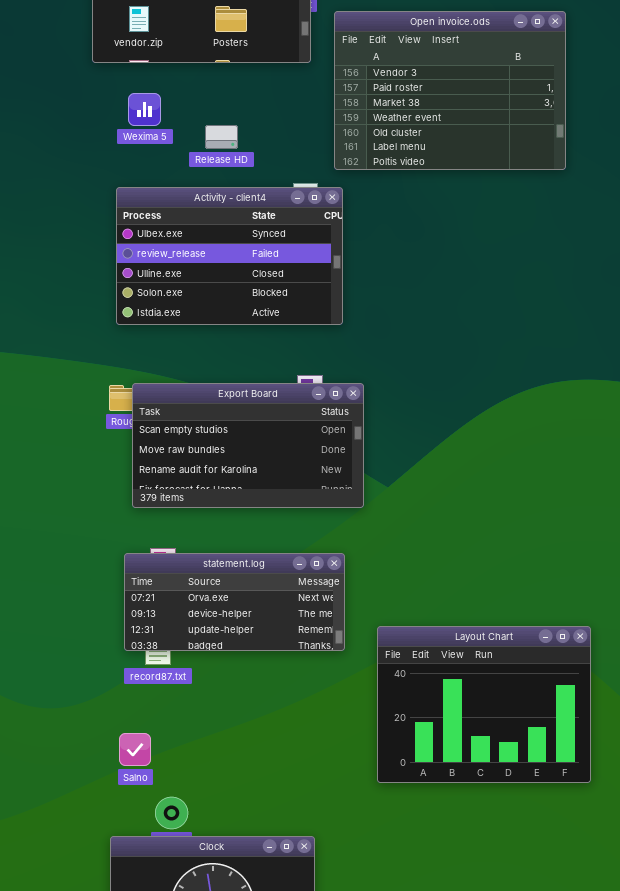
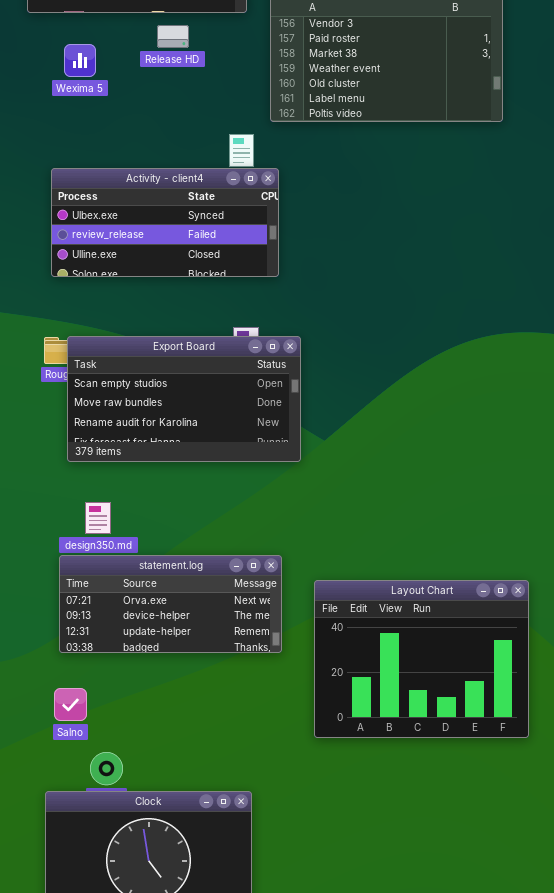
Release HD: [205,125,238,149] -> [157,25,189,48], moved
Activity - client4: [116,187,343,325] -> [51,168,279,277], resized
statement.log: [124,553,345,651] -> [59,555,282,653], moved

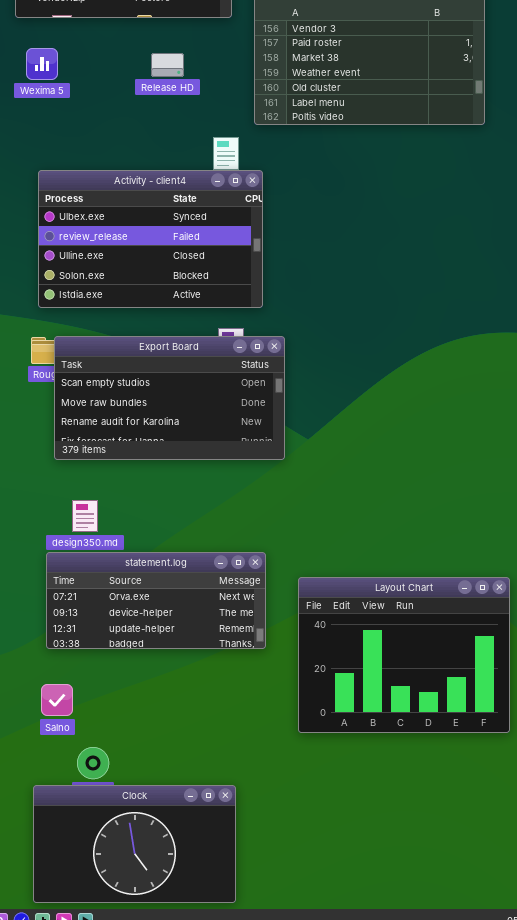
Release HD: [157,25,189,48] -> [151,53,184,77], moved
Wexima 5: [64,44,96,77] -> [26,48,58,80], moved
Activity - client4: [51,168,279,277] -> [38,170,263,308], resized

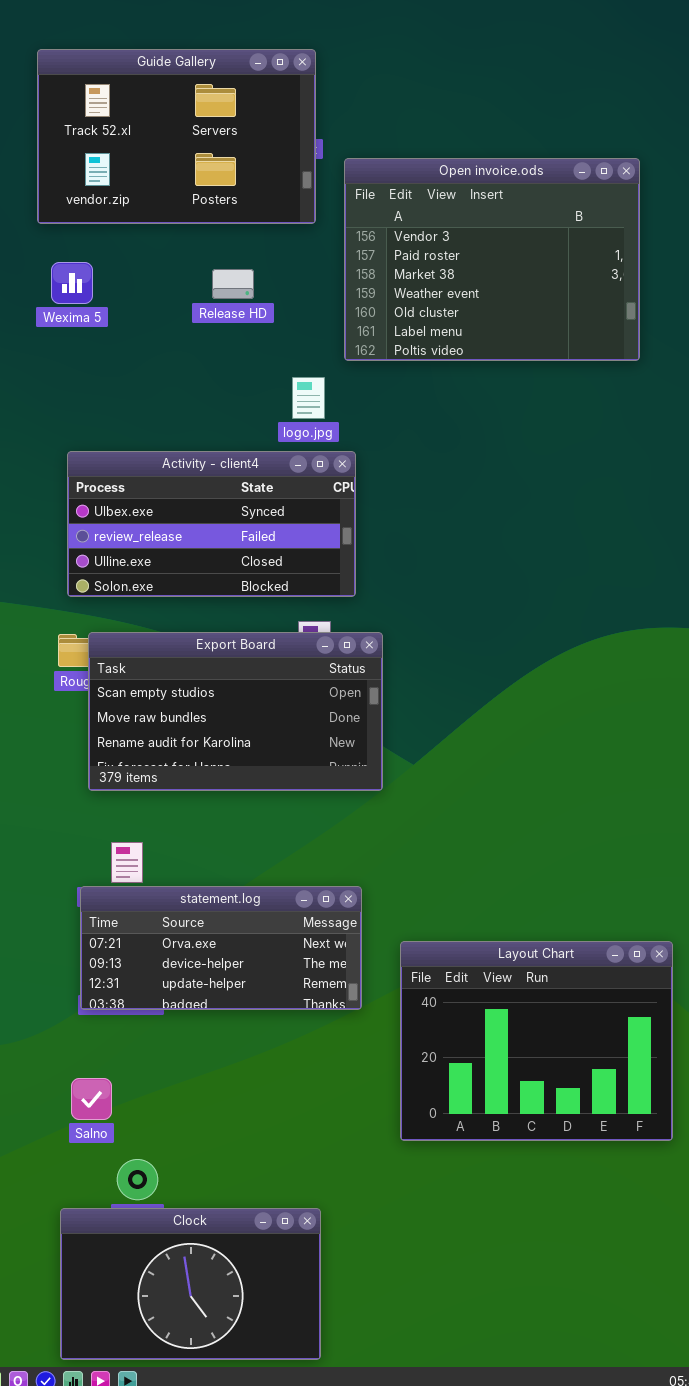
Activity - client4: [38,170,263,308] -> [67,451,356,597], resized
statement.log: [46,552,266,649] -> [80,886,362,1010], moved

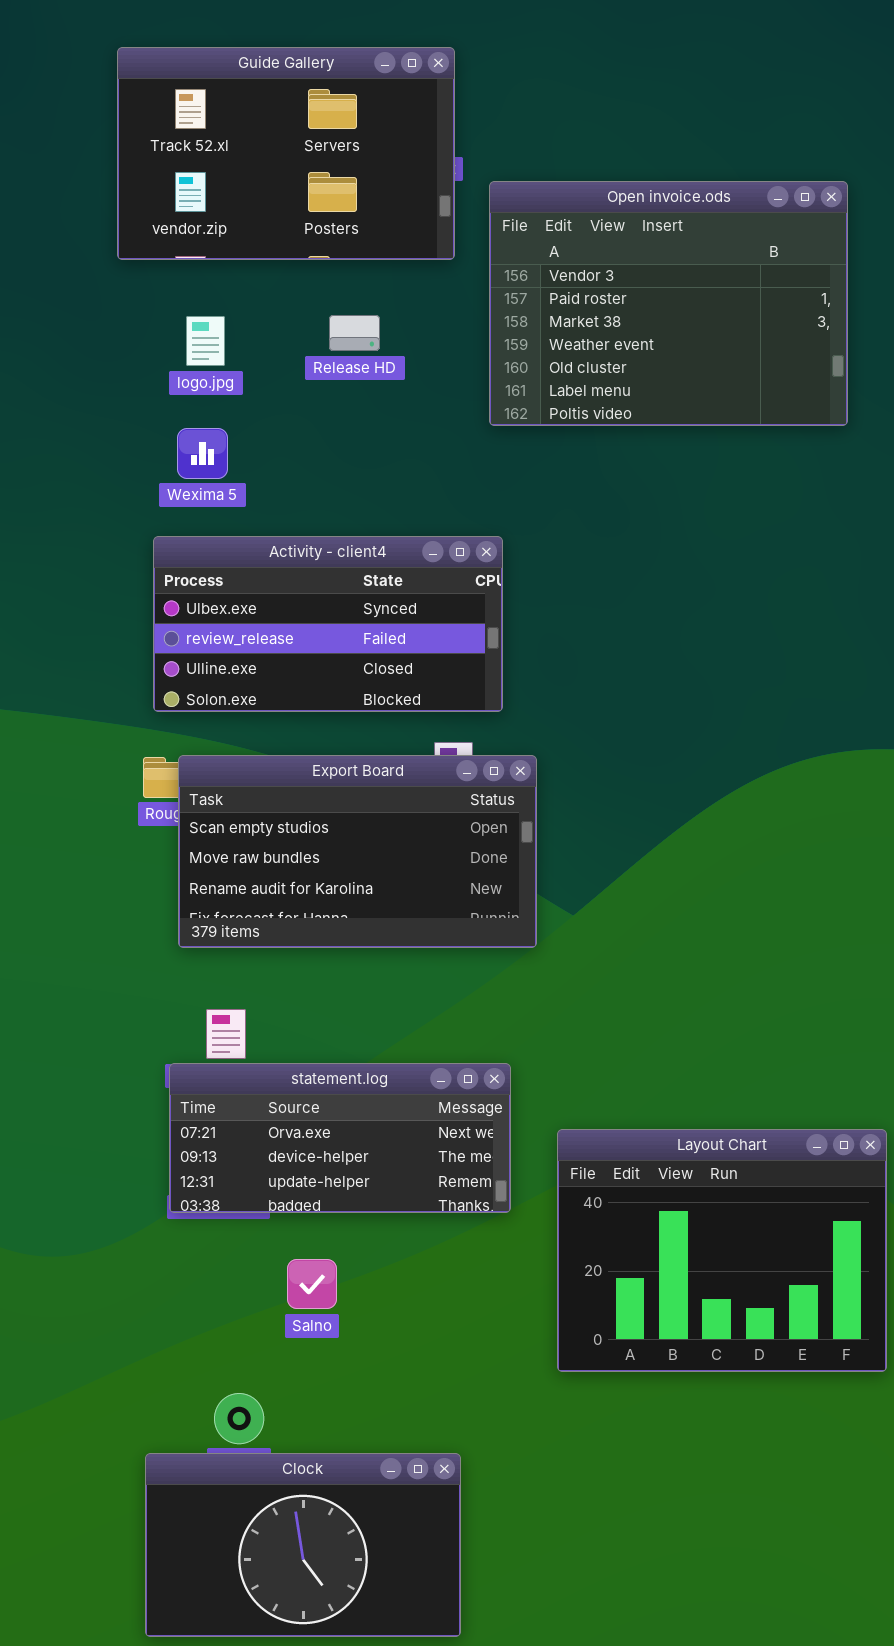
Wexima 5: [51,262,93,304] -> [177,428,228,479], moved
logo.jpg: [292,377,325,419] -> [186,316,225,366], moved
Salno: [71,1078,112,1120] -> [287,1259,337,1309], moved

